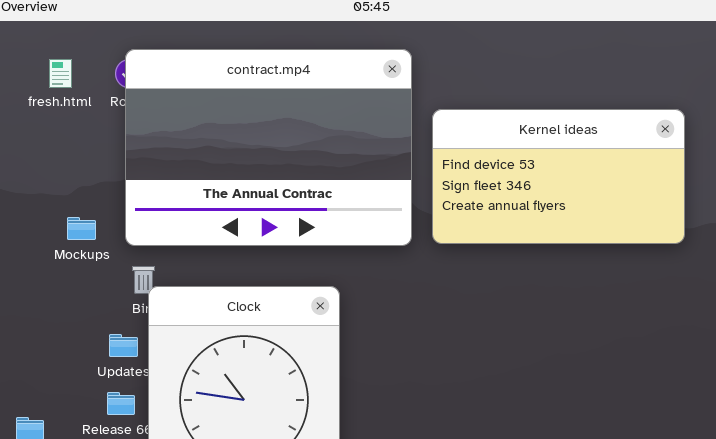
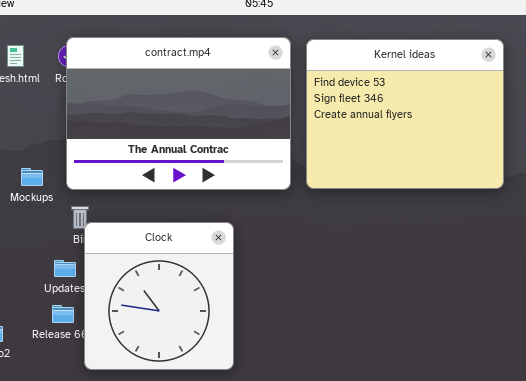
Kernel ideas: [432,109,685,244] -> [306,39,504,189], resized

